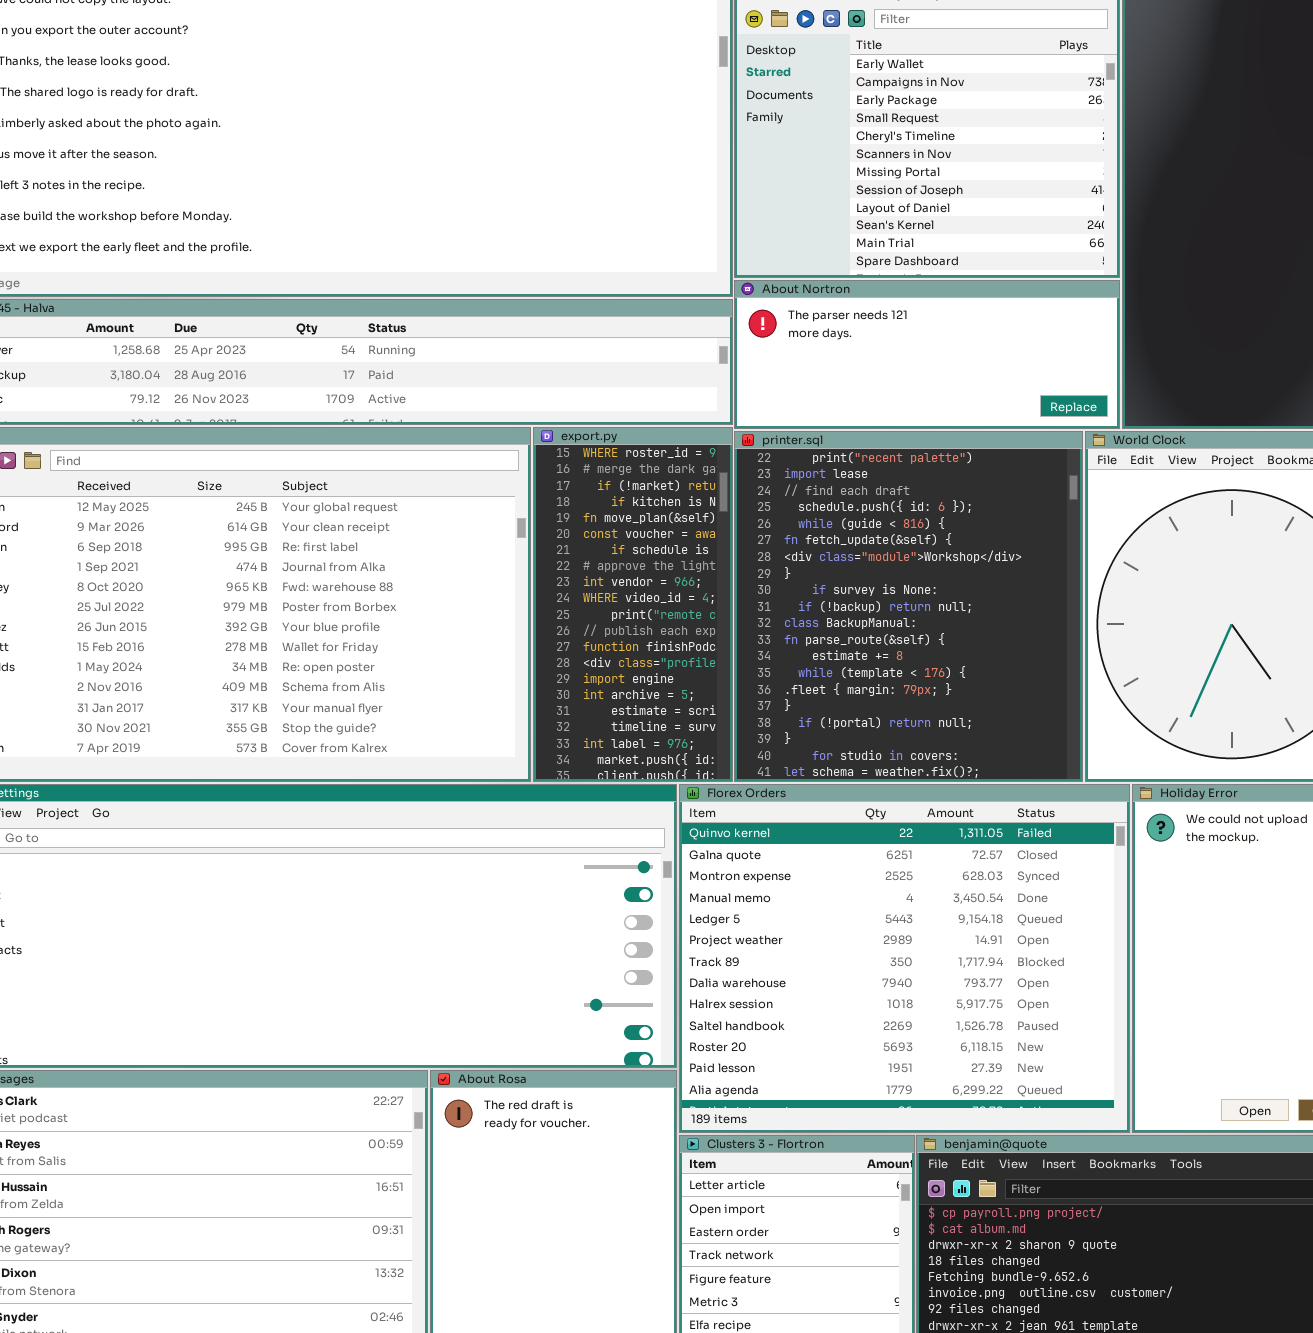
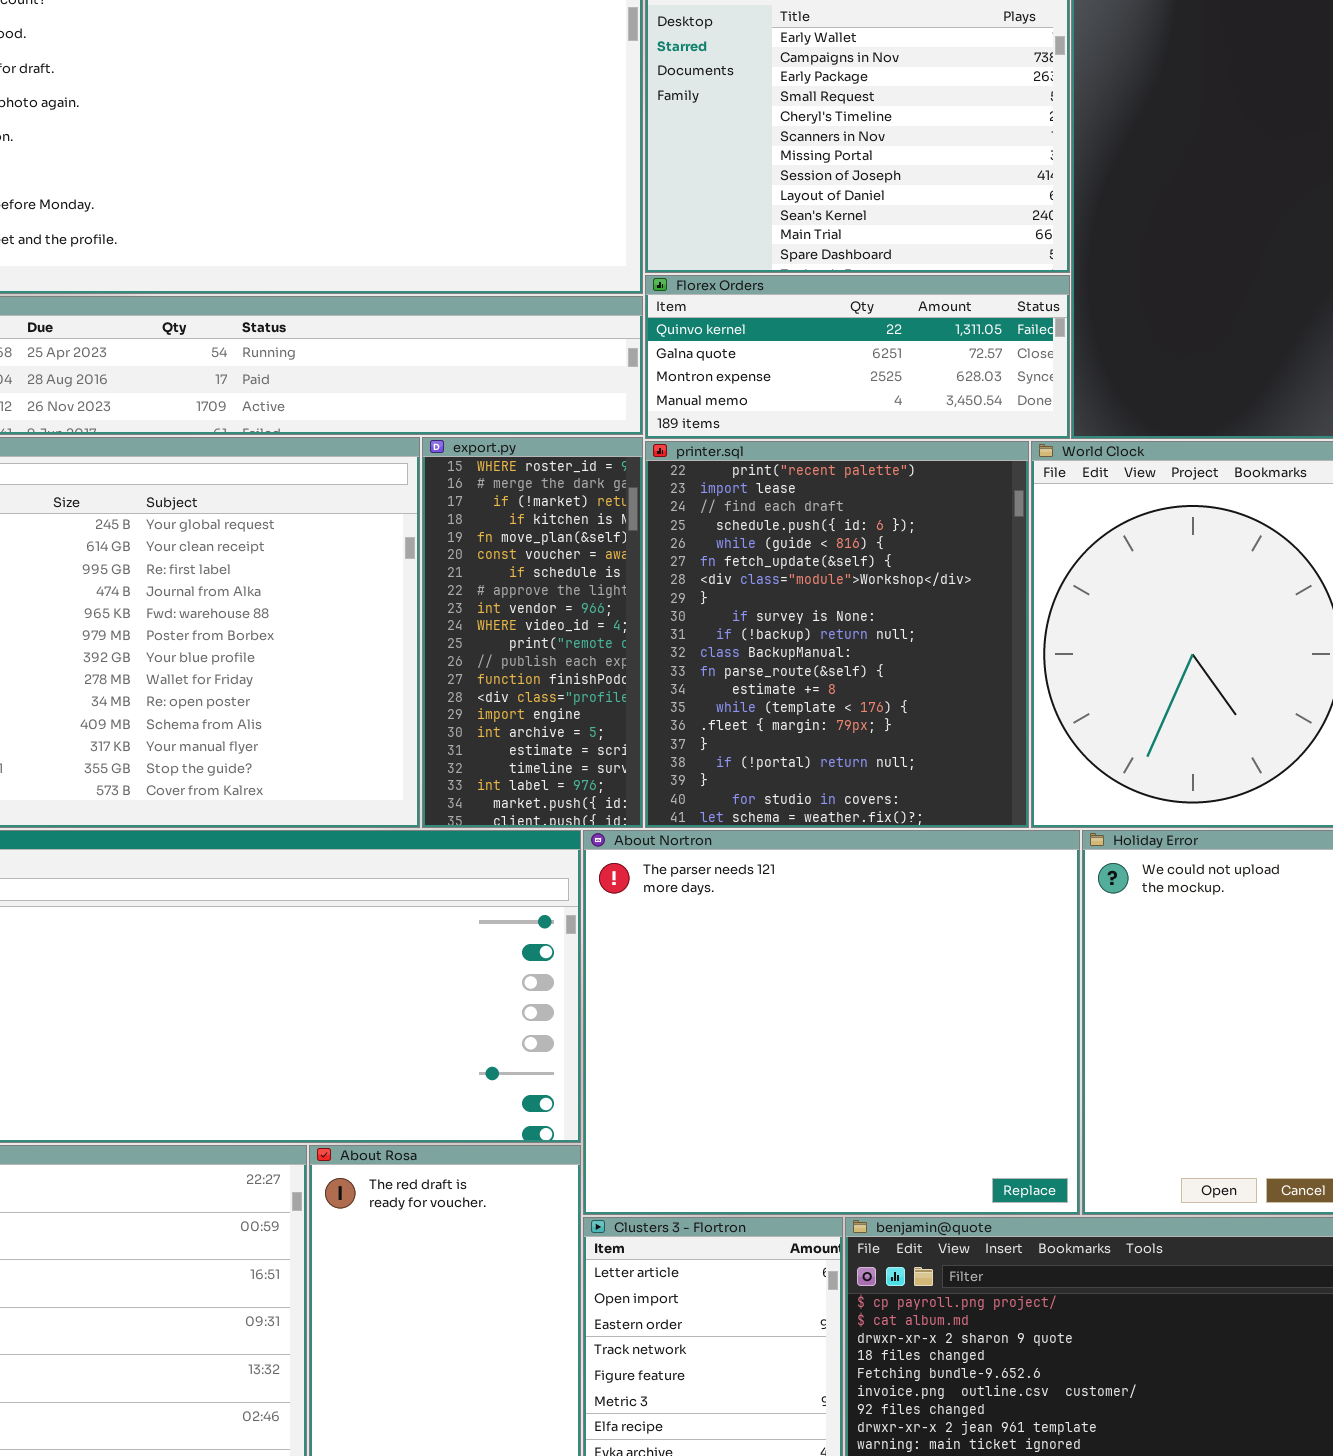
About Nortron: [734,280,1120,429] -> [583,830,1080,1215], moved, resized
Florex Orders: [679,784,1130,1133] -> [645,275,1070,439], moved, resized

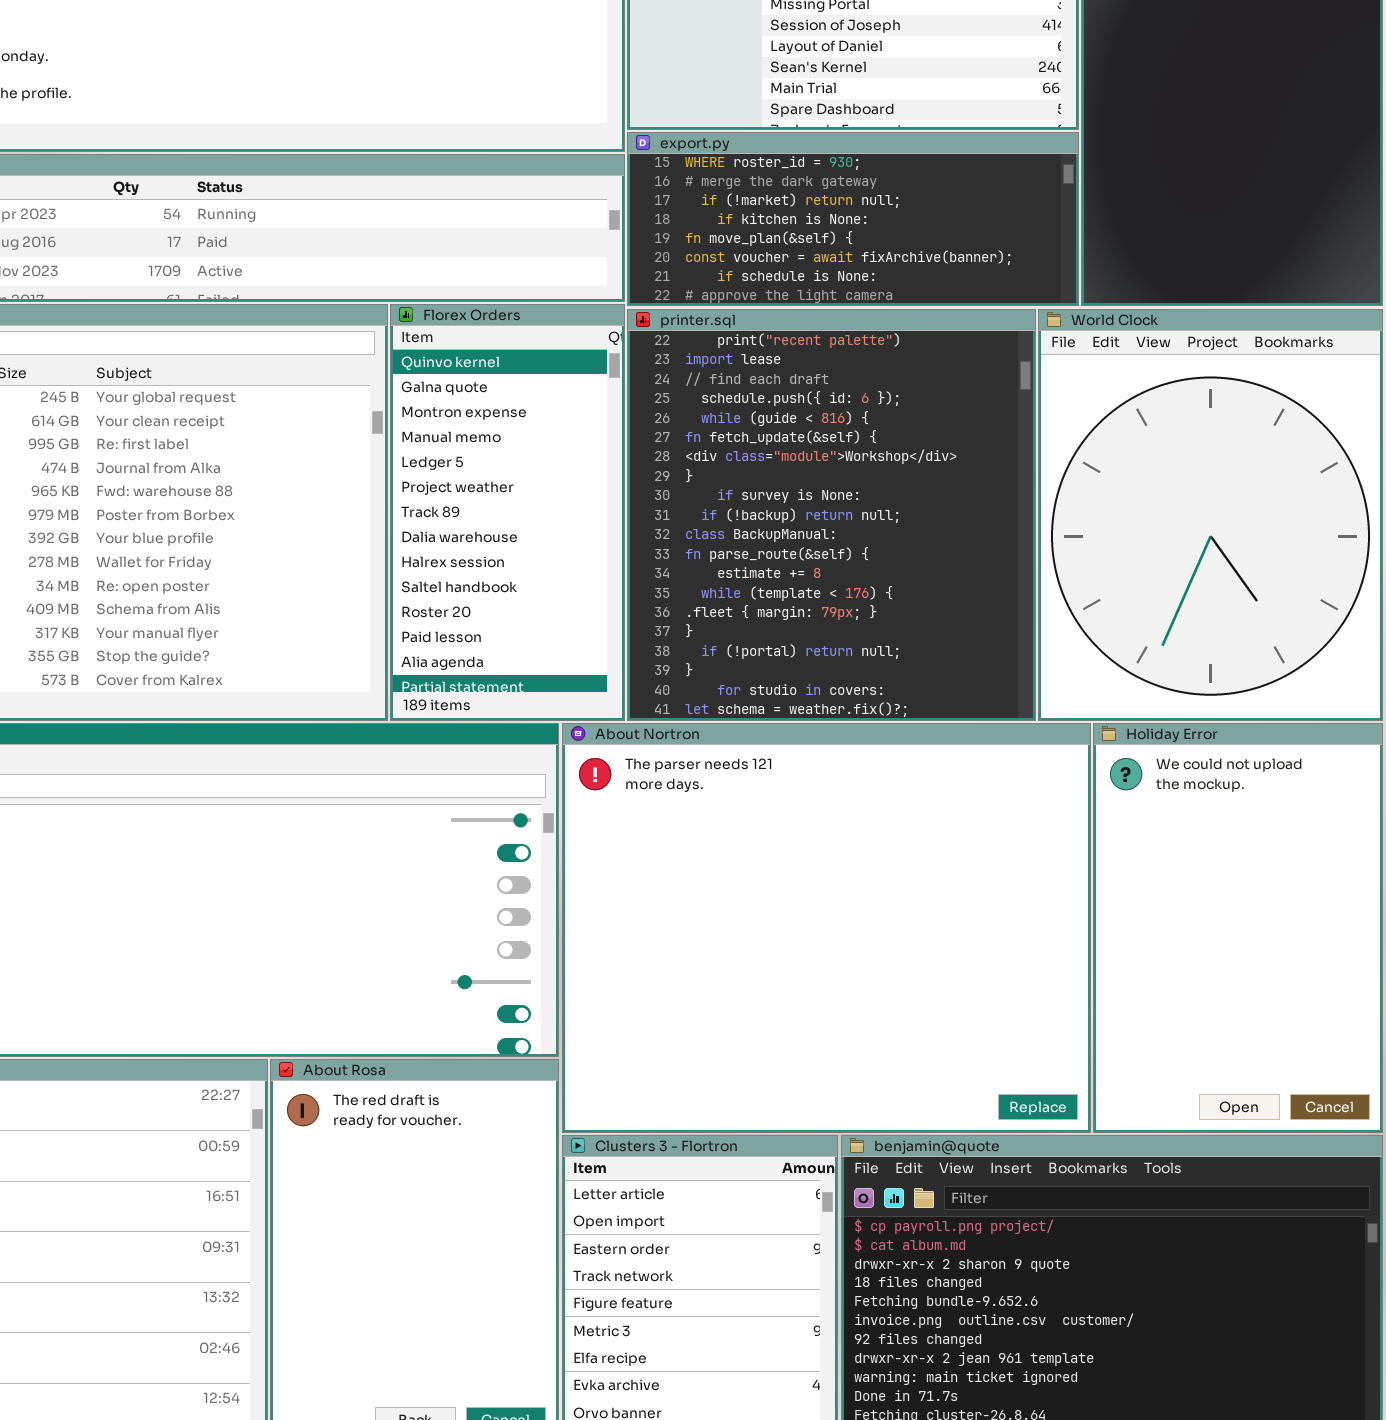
Florex Orders: [645,275,1070,439] -> [390,304,625,721], moved, resized
export.py: [422,437,643,828] -> [627,132,1079,306], moved, resized

